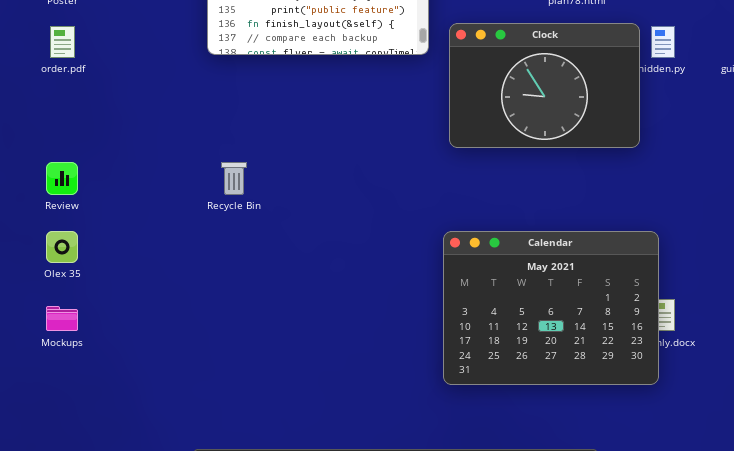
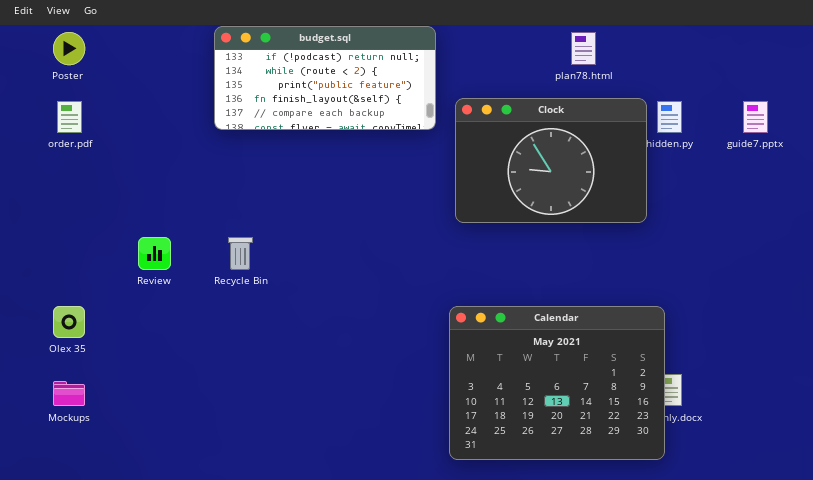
Review: [46,162,78,195] -> [138,237,171,270], moved

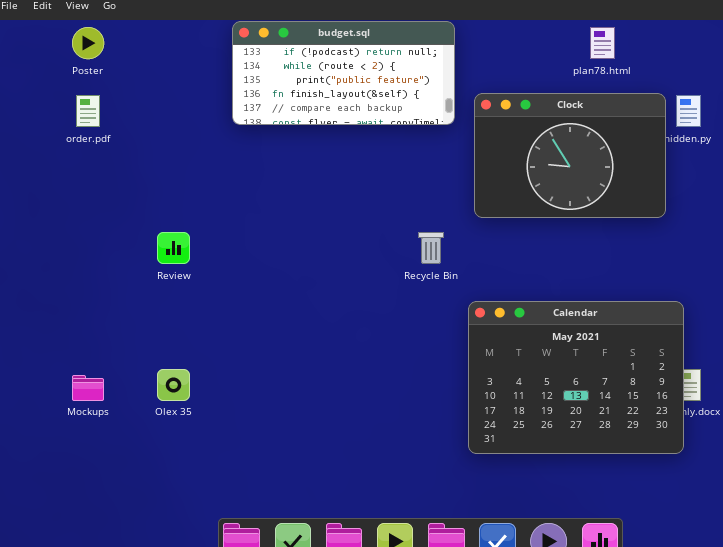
Recycle Bin: [228,237,253,270] -> [418,232,444,264], moved
Olex 35: [53,306,85,338] -> [157,369,190,401], moved

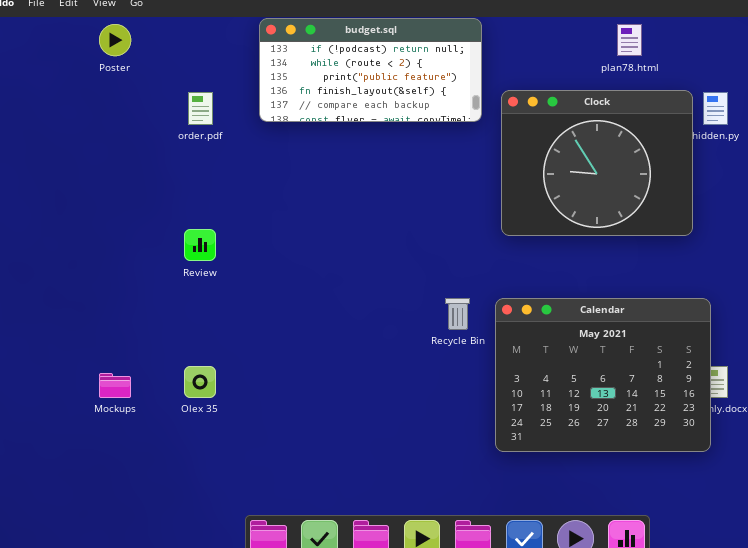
Clock: [474,93,666,218] -> [501,90,693,236], resized
order.pdf: [76,95,100,127] -> [188,92,213,125], moved
Recycle Bin: [418,232,444,264] -> [445,298,470,330], moved

